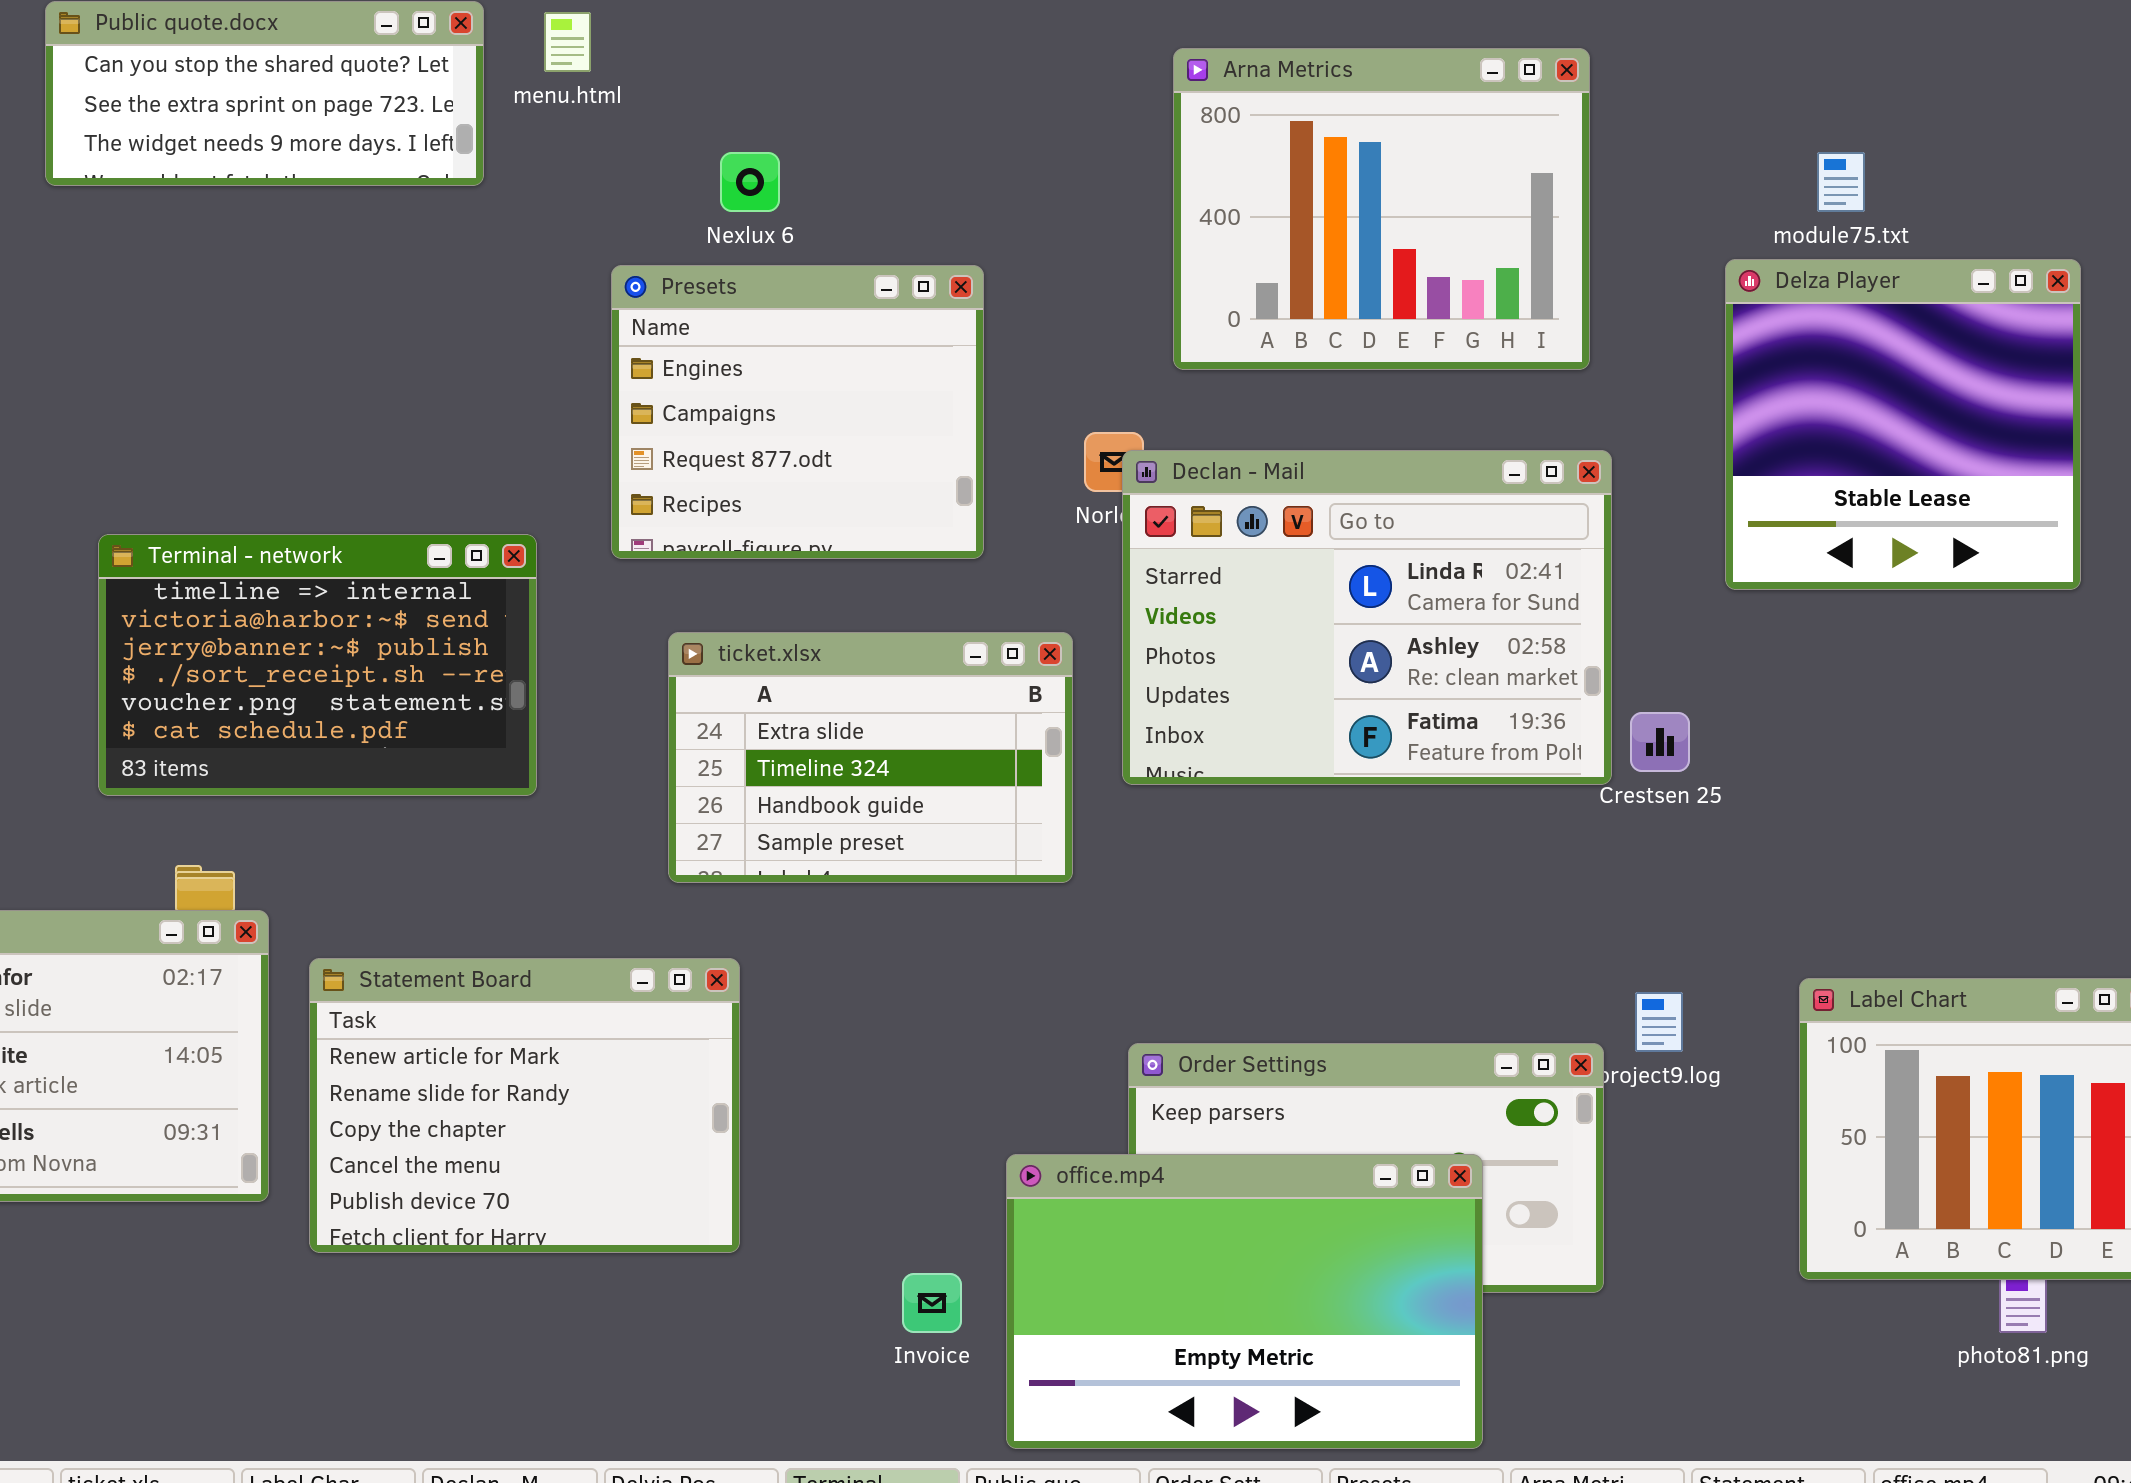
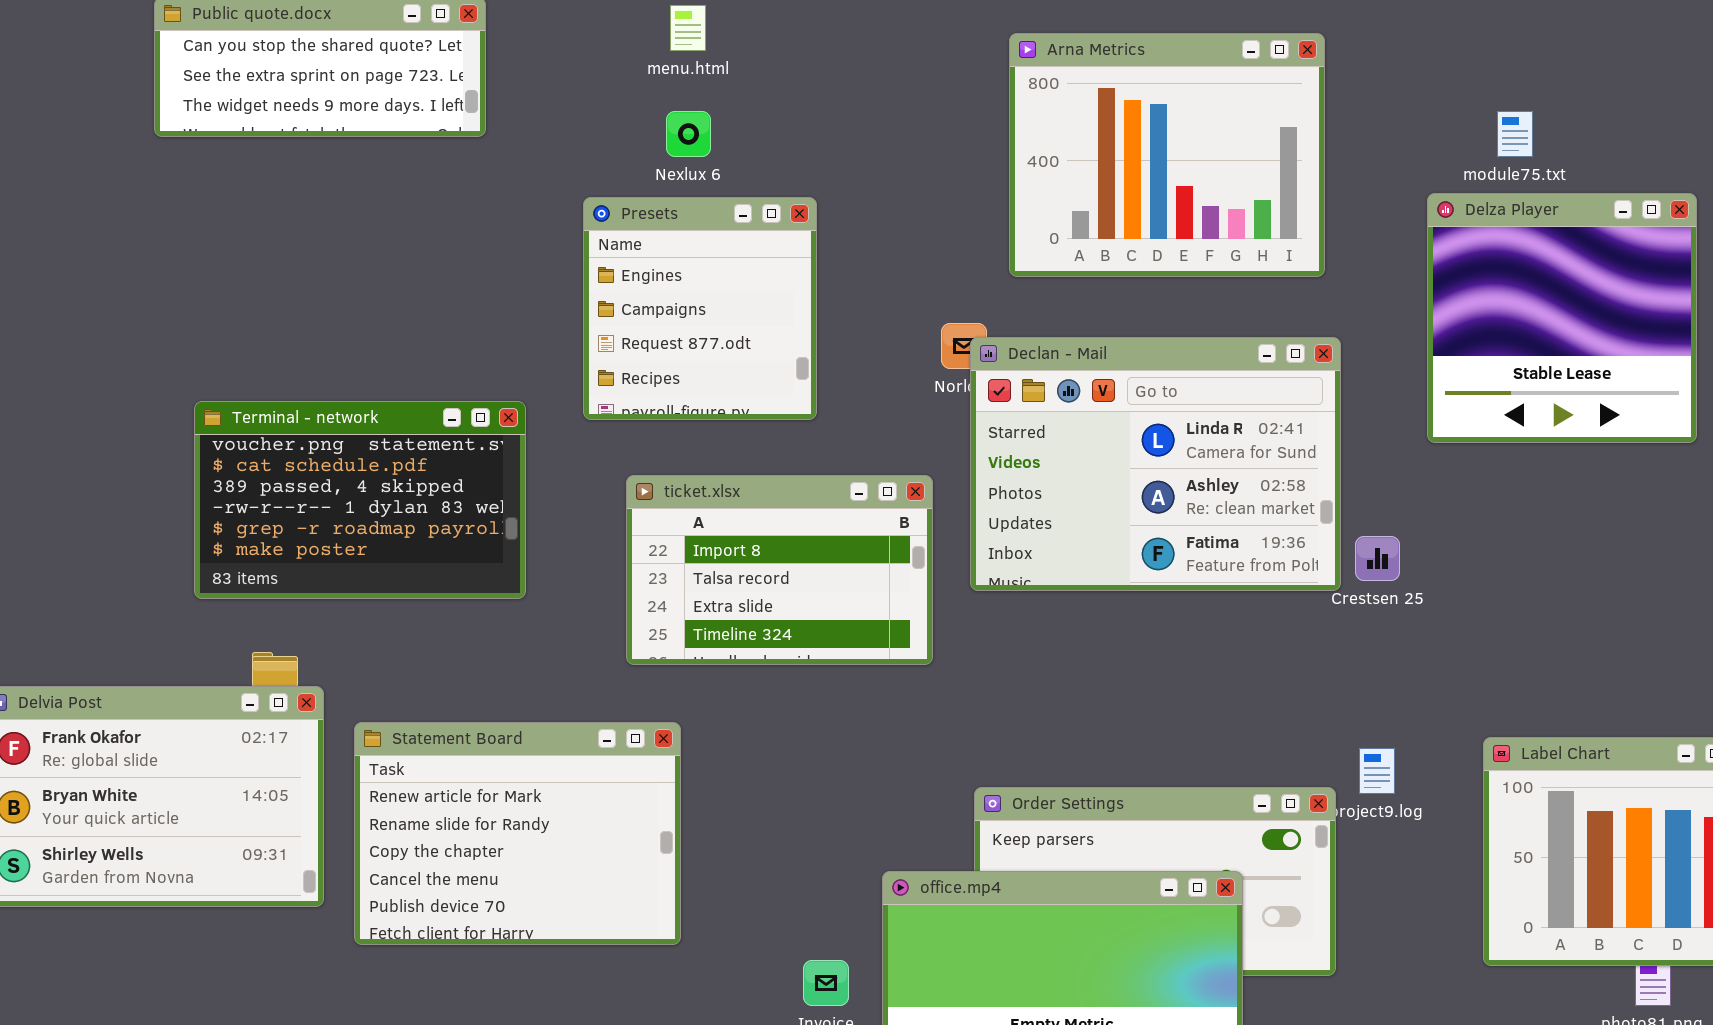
menu.html: [544,12,591,72] -> [670,5,706,51], moved
Presets: [611,265,984,559] -> [583,197,817,420], resized
Terminal - network: [98,534,537,796] -> [194,401,526,599], scrolled down 4 rows
ticket.xlsx: [668,632,1073,883] -> [626,475,933,665], scrolled up 2 rows

